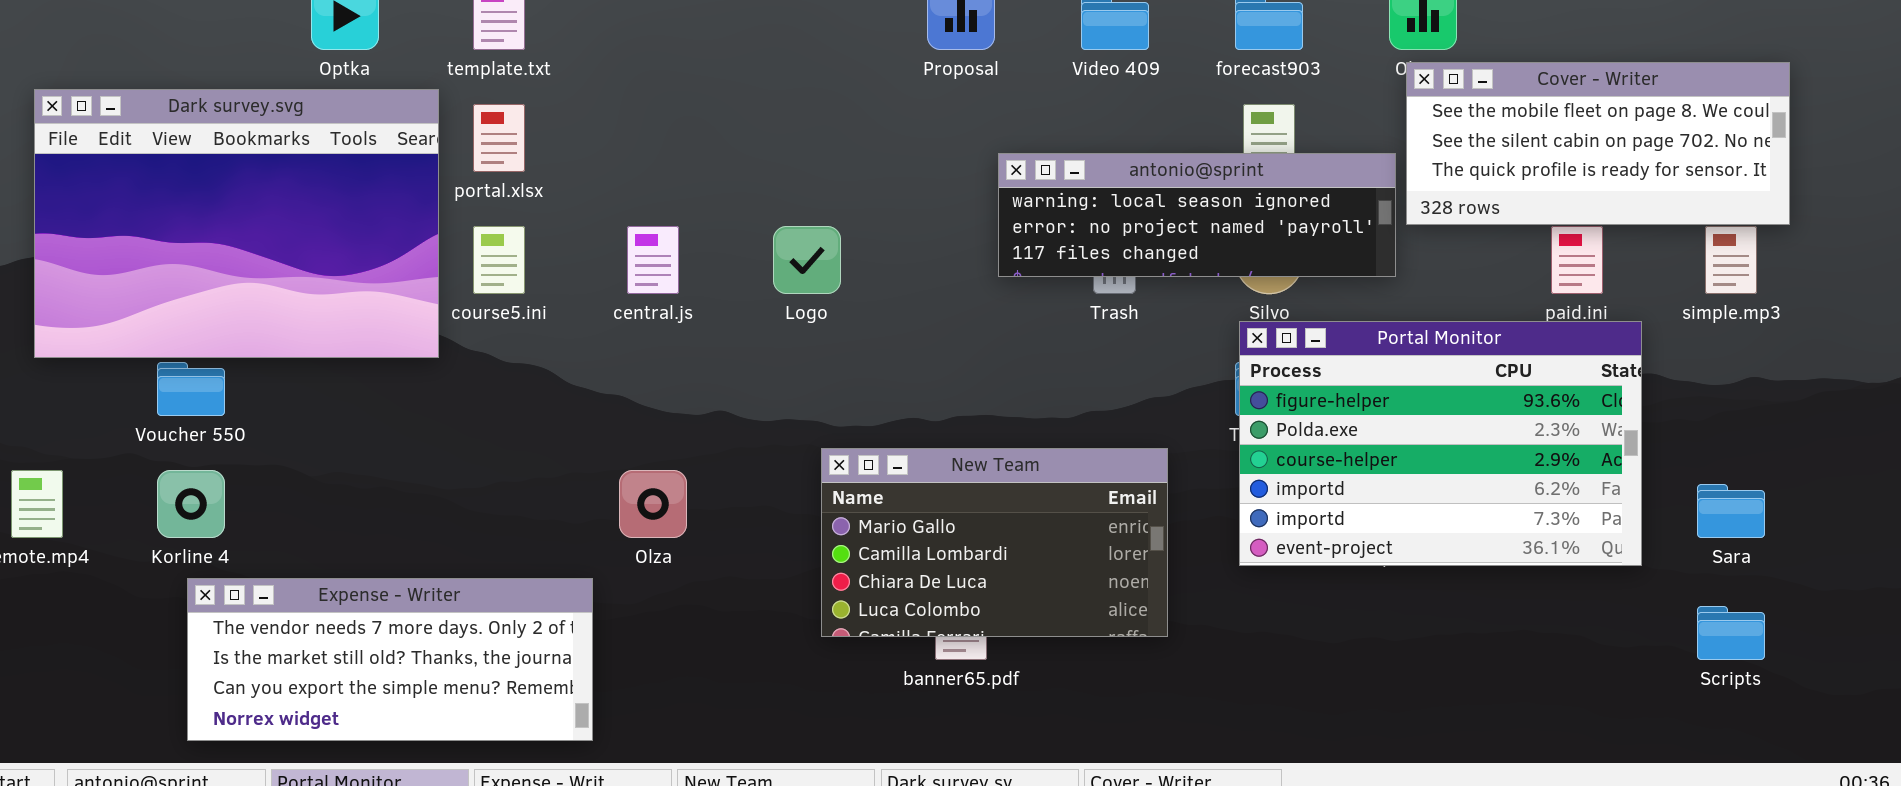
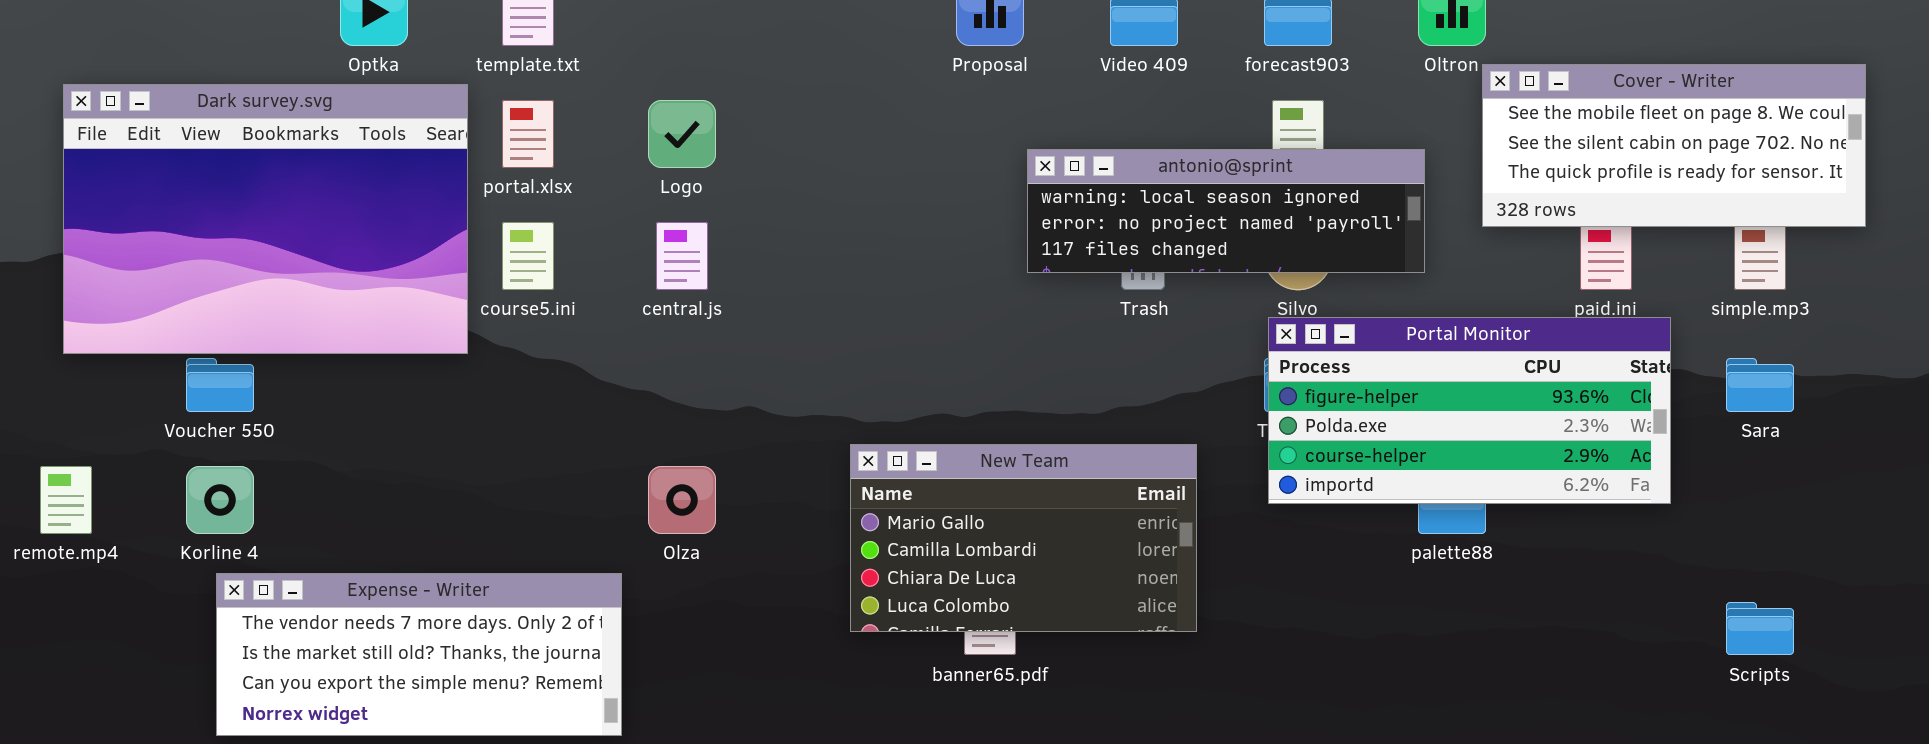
Cover - Writer: [1406,62,1790,225] -> [1482,64,1866,227], moved
Logo: [773,226,841,294] -> [648,100,716,168], moved
Portal Monitor: [1239,321,1642,566] -> [1268,317,1671,504], resized
Sara: [1697,484,1765,538] -> [1726,358,1794,412], moved

